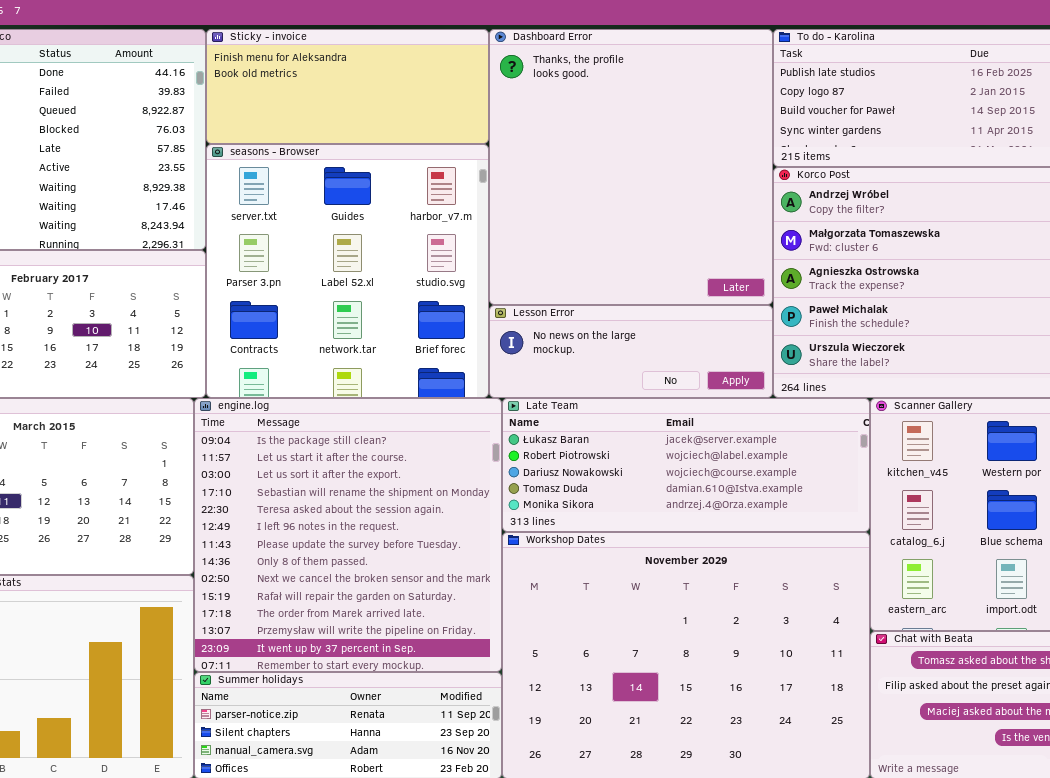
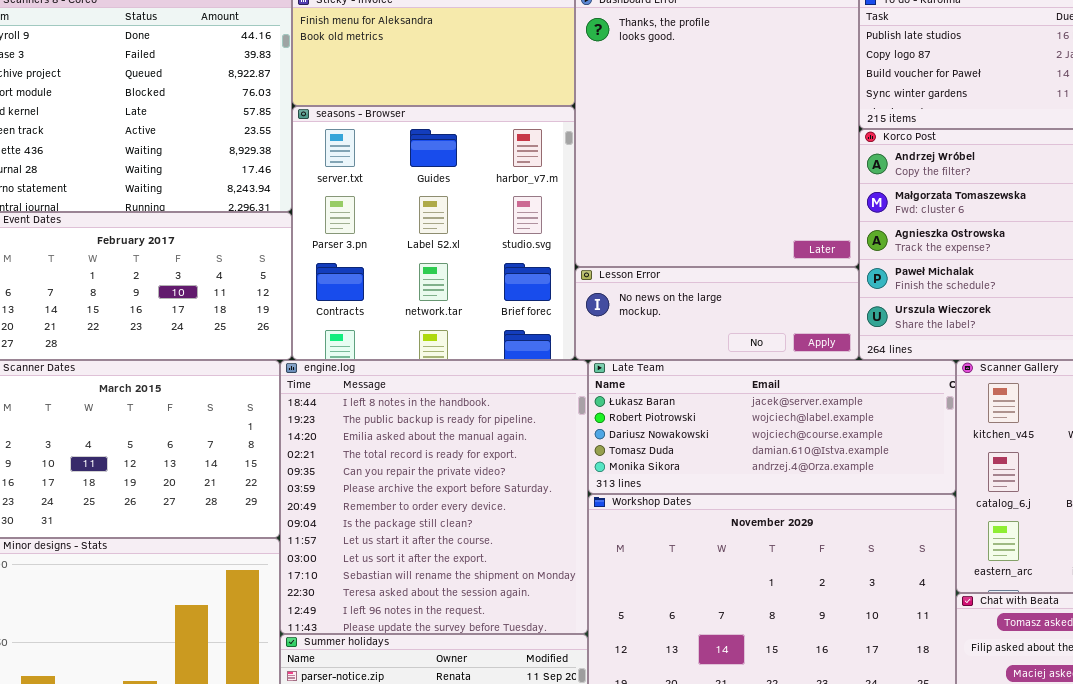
engine.log: [194,398,502,672] -> [280,360,588,634], scrolled up 7 rows

